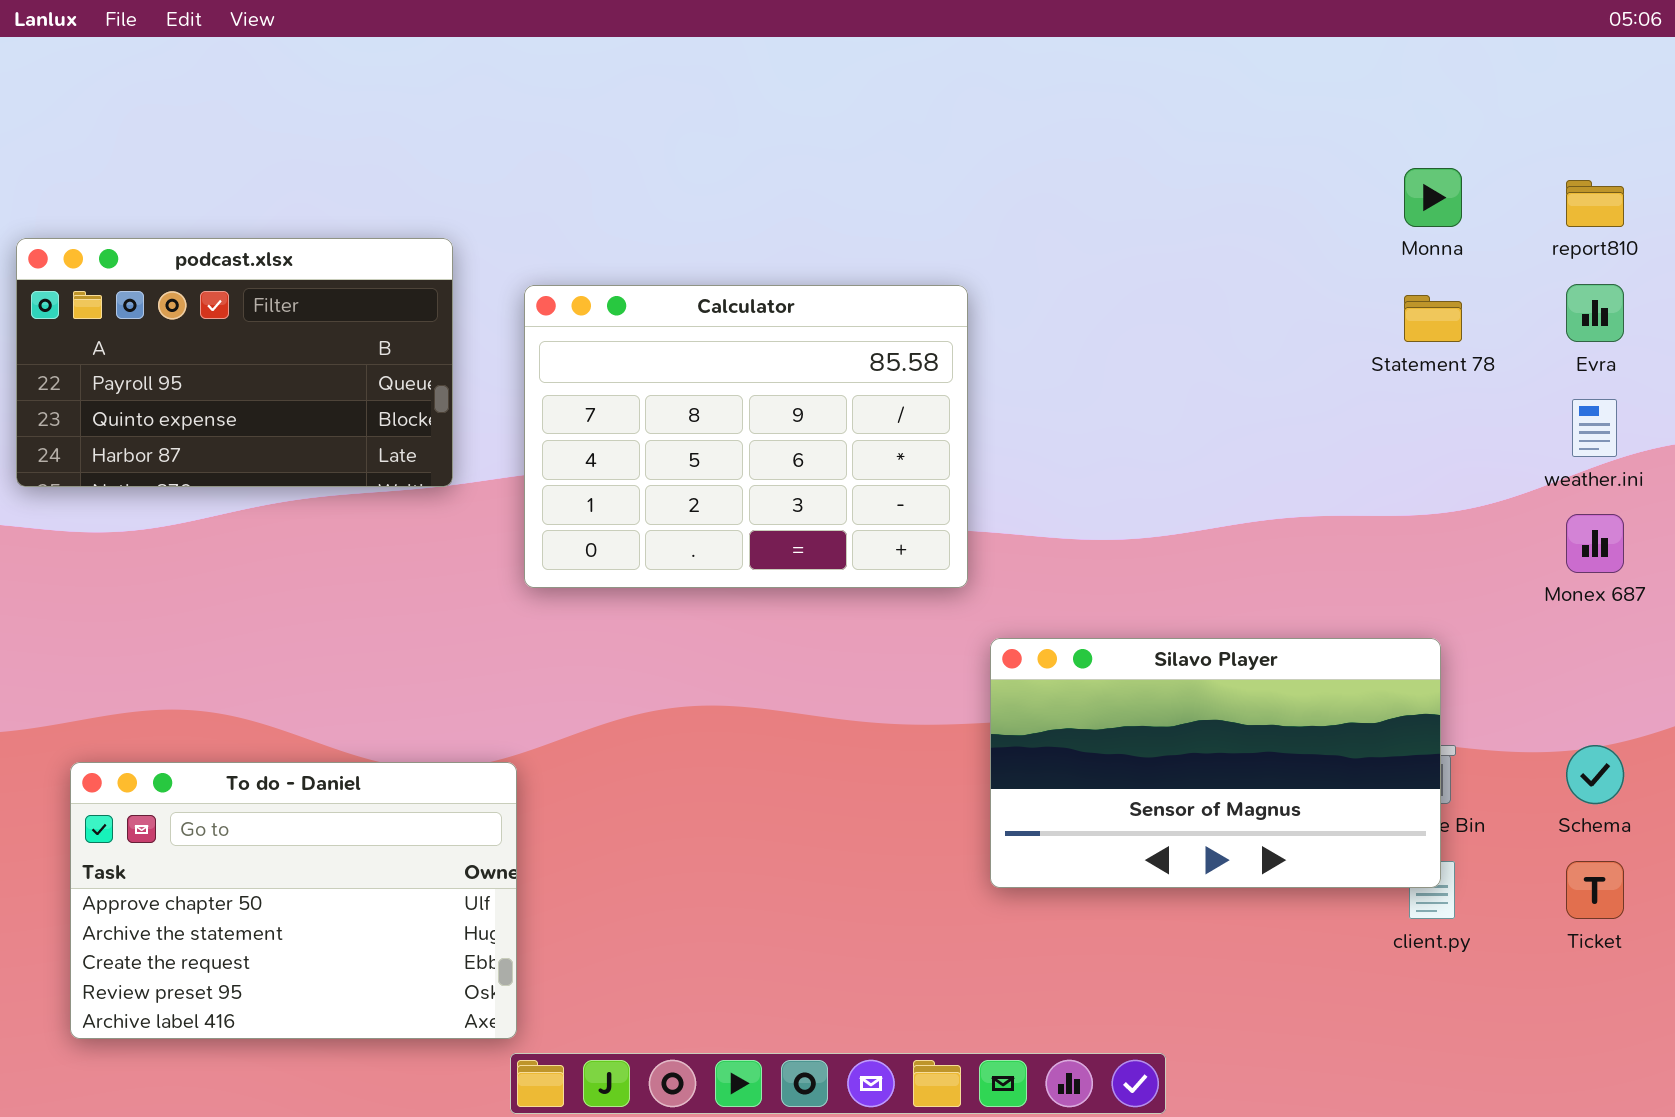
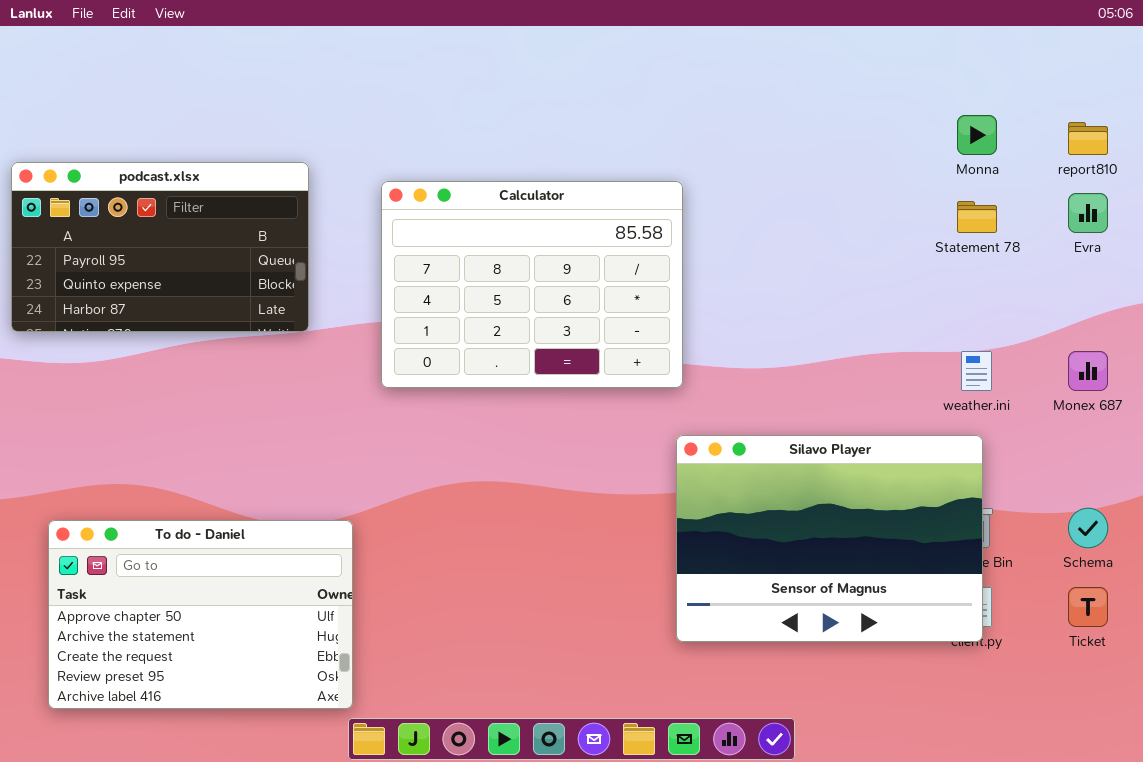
Calculator: [524,285,968,588] -> [381,181,683,388], moved
weather.ini: [1572,399,1617,457] -> [961,351,992,391], moved
Silavo Player: [990,638,1441,888] -> [676,435,983,642], resized

